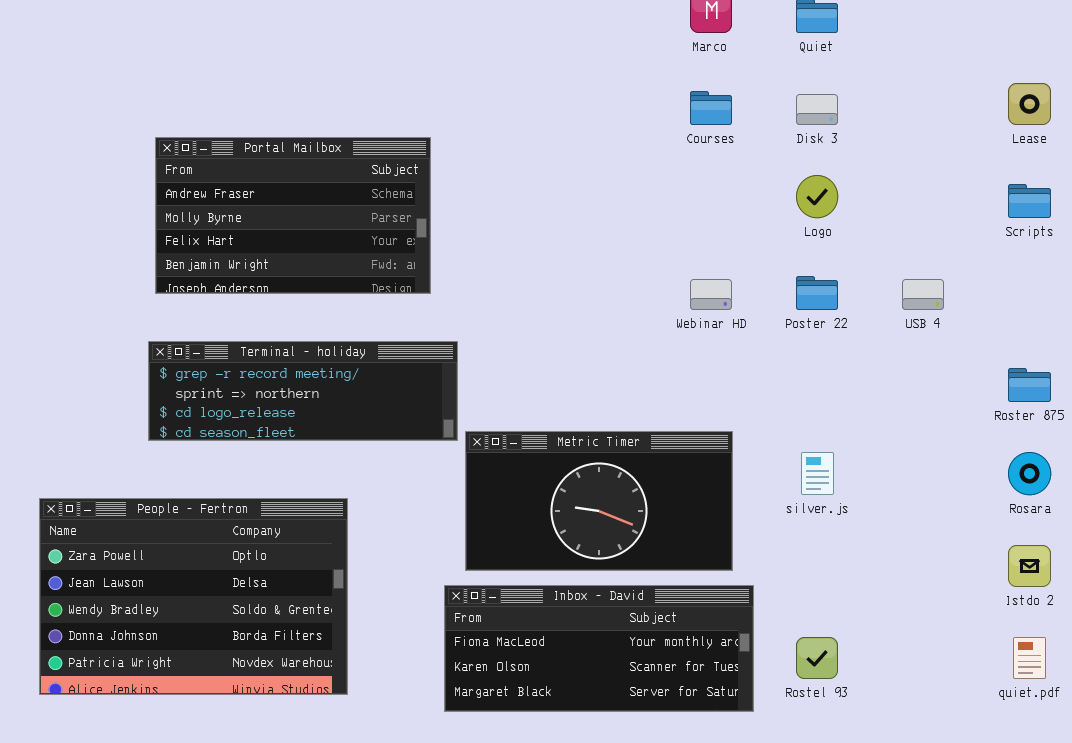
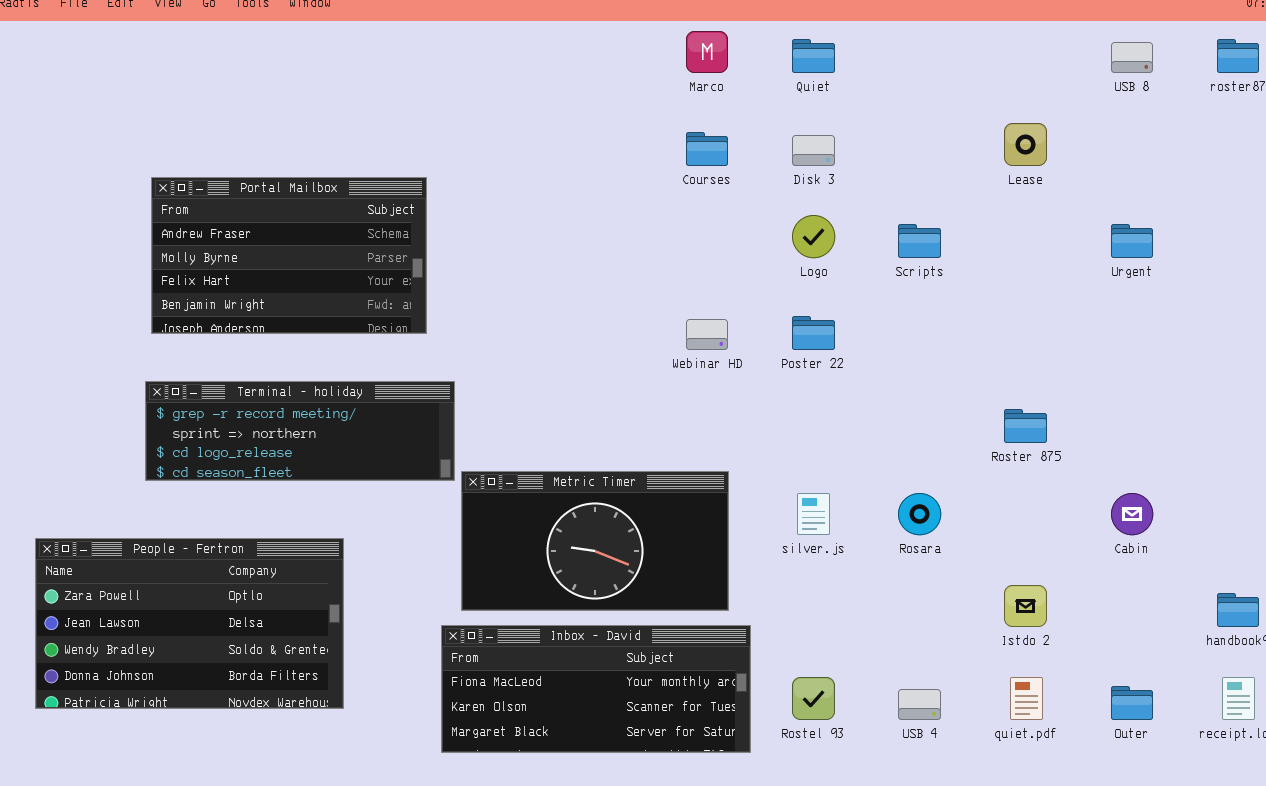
Scripts: [1008,184,1051,218] -> [898,224,941,258], moved
USB 4: [902,279,944,310] -> [898,689,941,720], moved
Rosara: [1008,452,1051,495] -> [898,493,941,535], moved
People - Fertron: [39,498,348,695] -> [35,538,344,709], resized

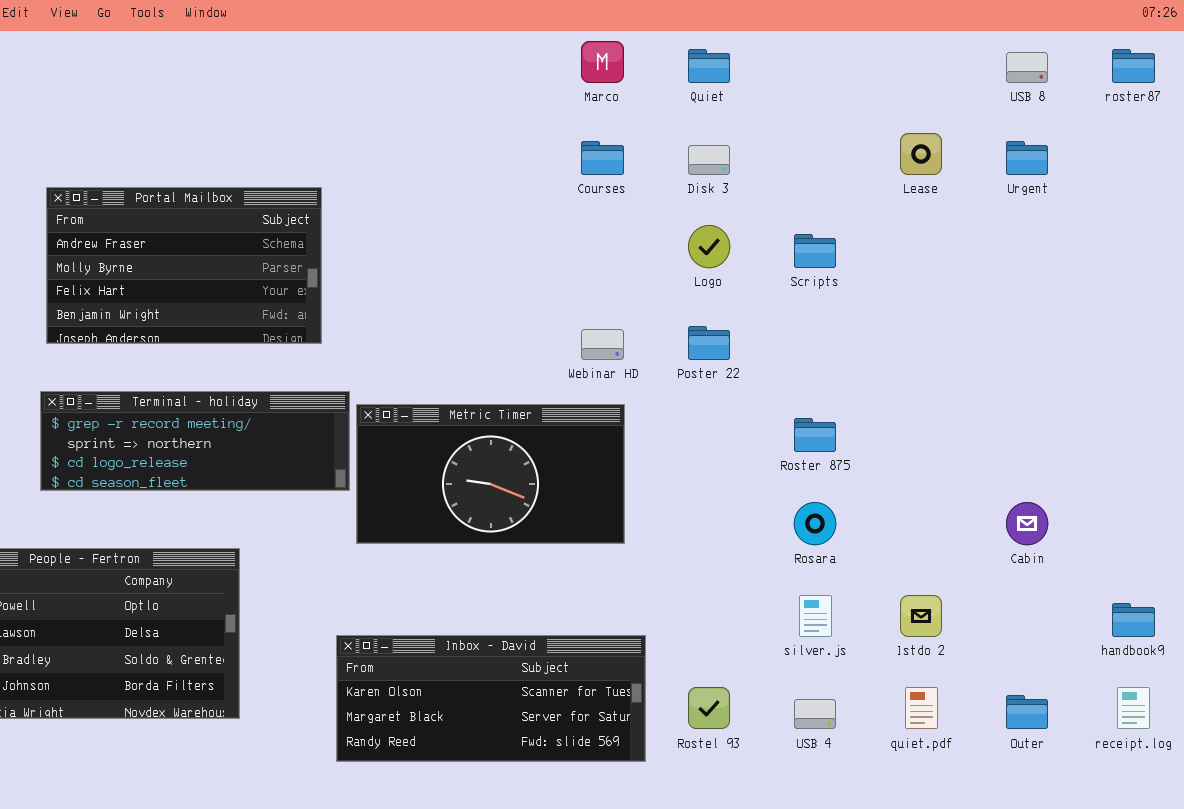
Urgent: [1111,224,1153,258] -> [1006,141,1048,175], moved
Roster 875: [1004,409,1047,443] -> [794,418,836,452], moved
Metric Timer: [461,471,729,611] -> [356,404,625,544], moved
silver.js: [797,493,830,535] -> [799,595,832,637], moved
Inbox - David: [441,625,751,753] -> [336,635,646,762], scrolled down 1 row

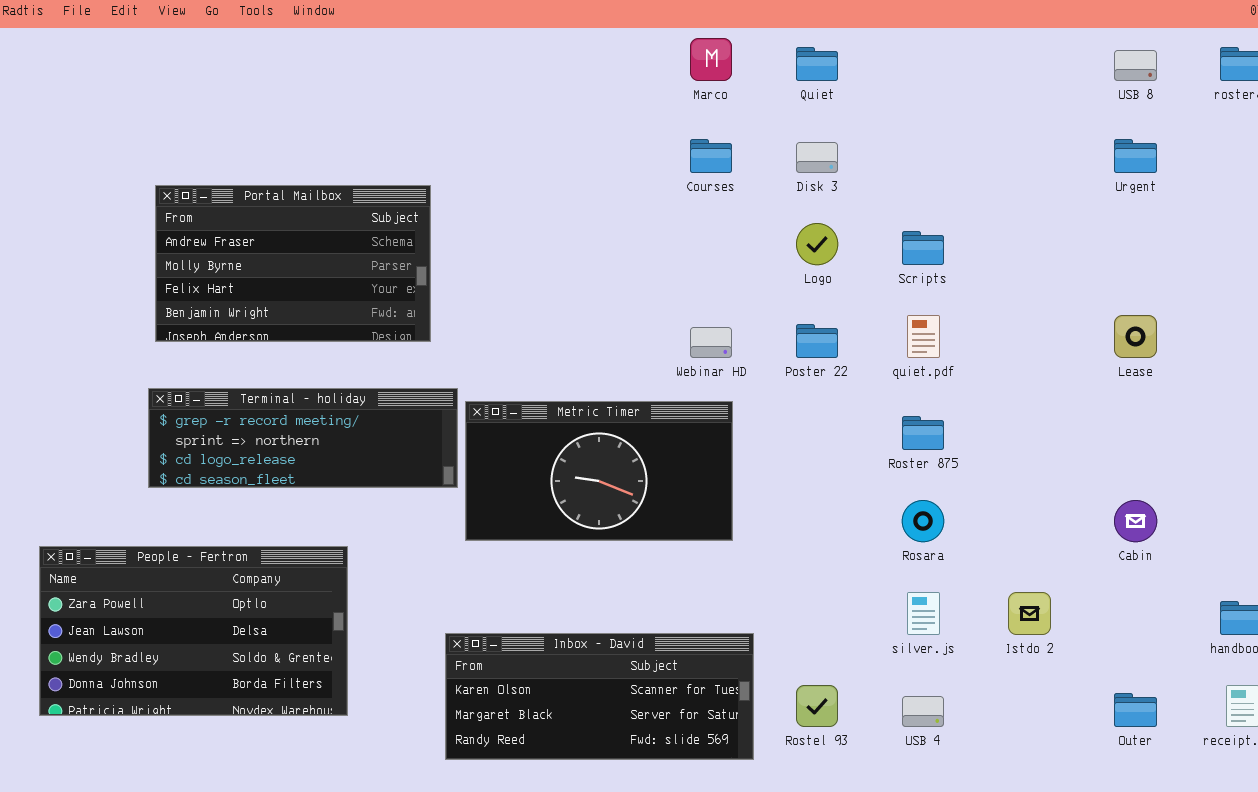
Lease: [900,133,942,175] -> [1114,315,1157,358], moved
quiet.pdf: [905,687,938,729] -> [907,315,940,358], moved

